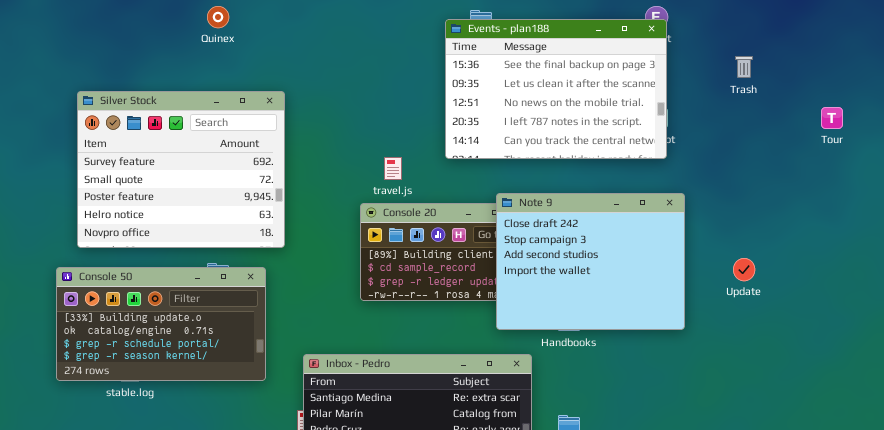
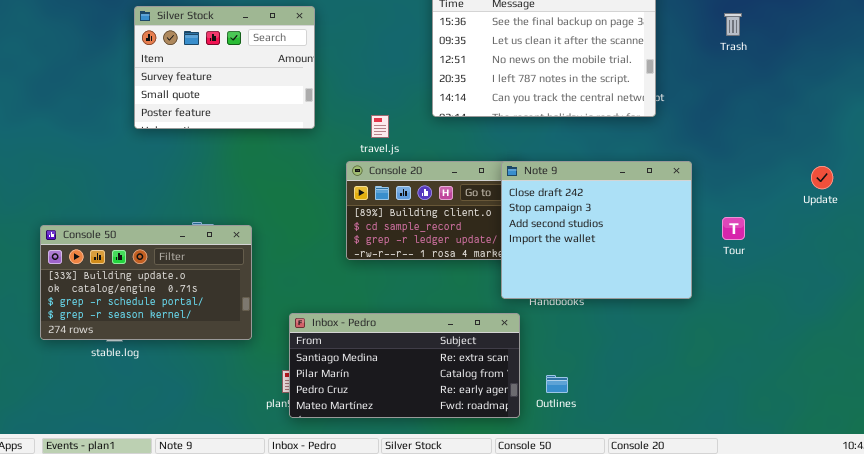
Silver Stock: [77,91,285,248] -> [134,6,315,129], moved, resized
Tour: [821,107,843,129] -> [722,217,745,240], moved
Note 9: [496,193,685,330] -> [501,161,692,299], moved
Update: [733,258,755,281] -> [811,166,833,189], moved

